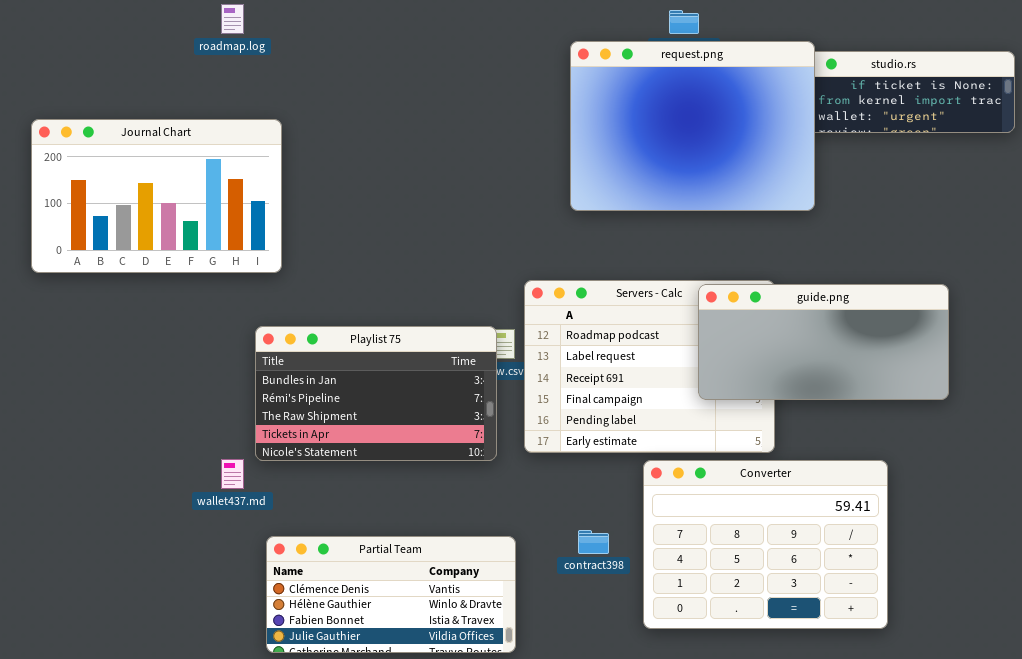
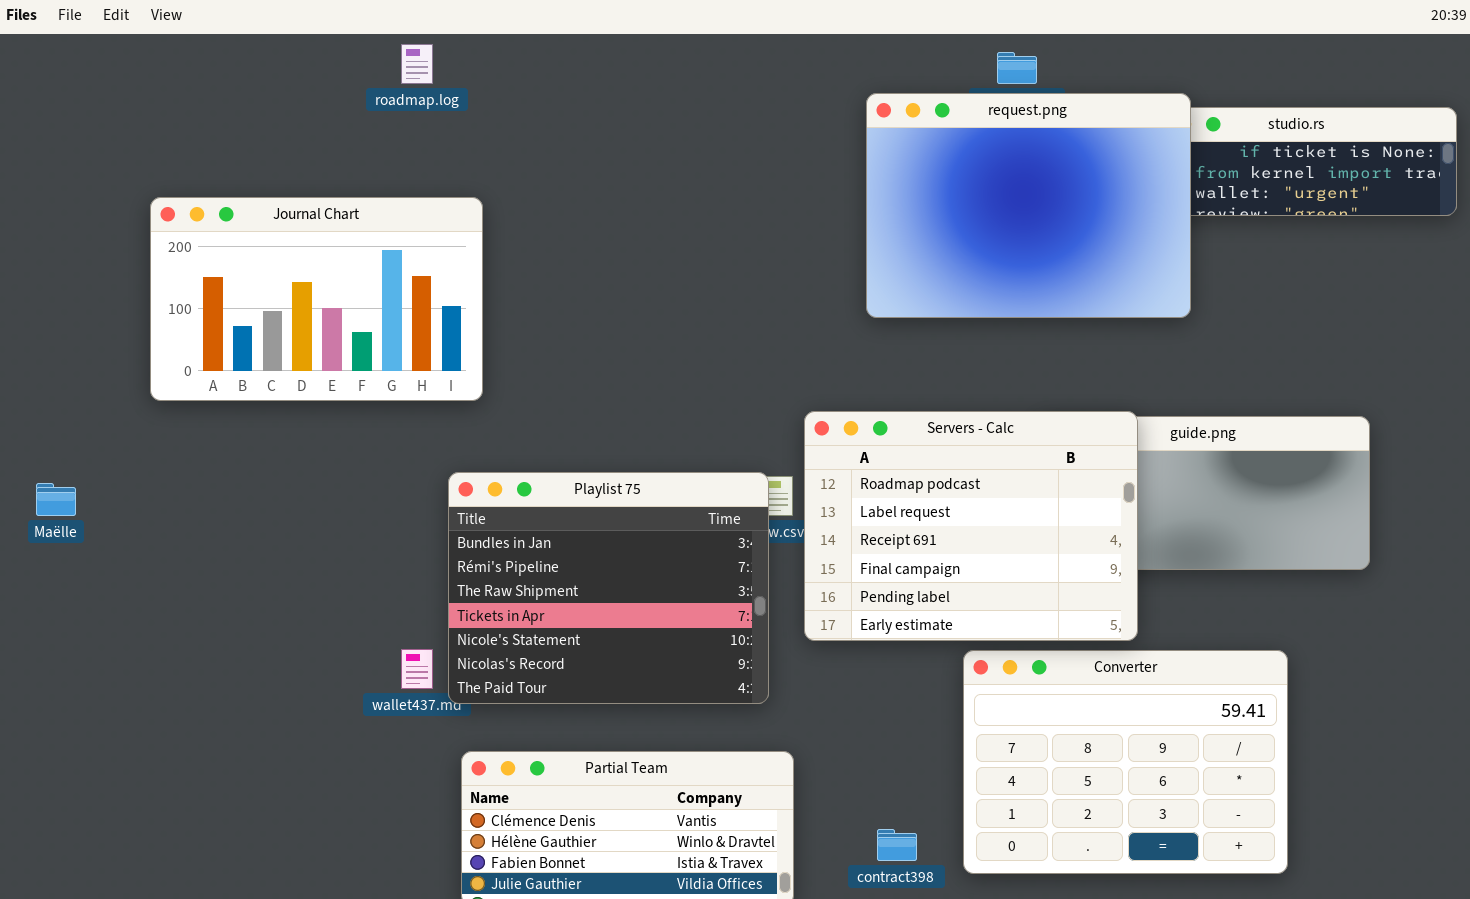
Servers - Calc: [524,280,775,453] -> [804,411,1138,641], raised
Playlist 75: [255,326,497,461] -> [448,472,769,704], resized
contract398: [578,530,609,554] -> [877,829,917,861], moved

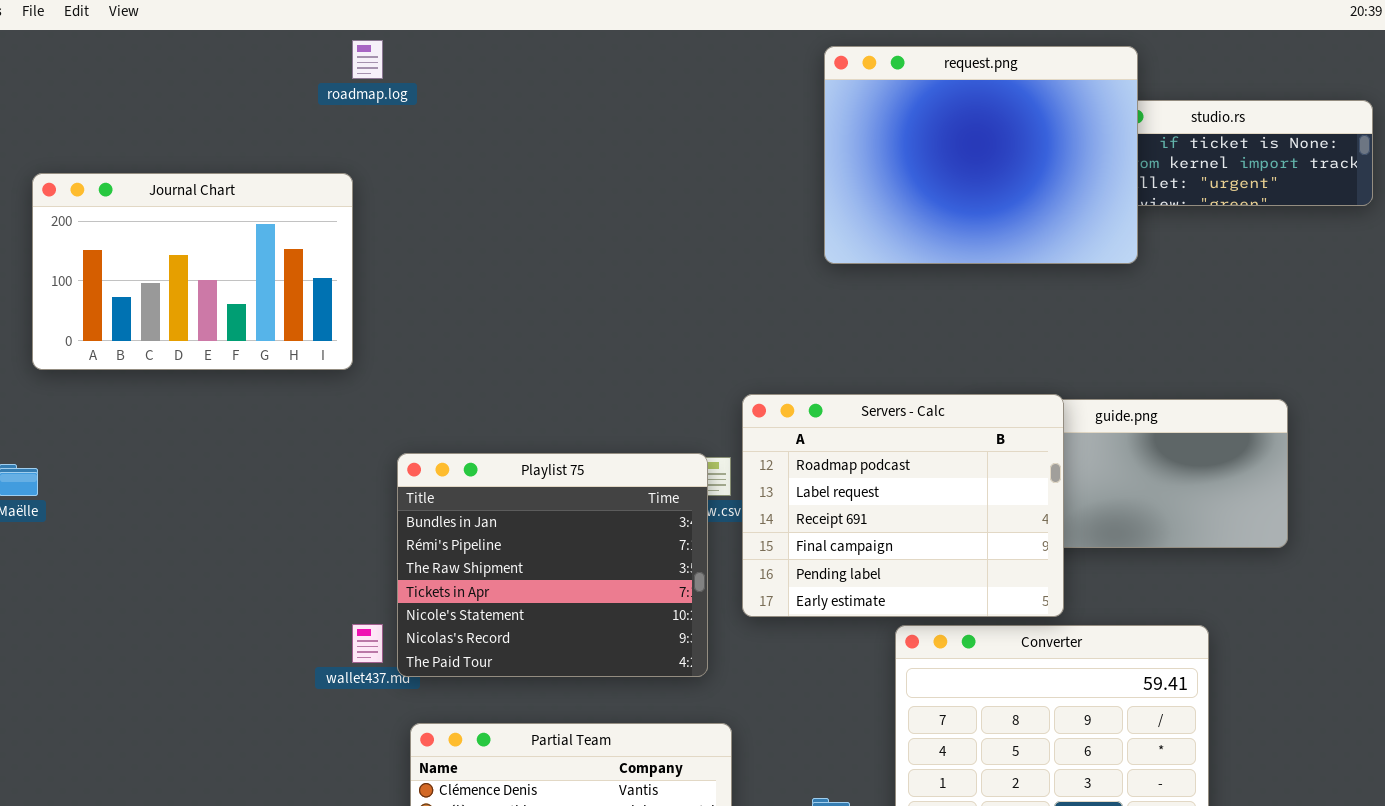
request.png: [866,93,1191,318] -> [824,46,1138,264], moved
Journal Chart: [150,197,483,401] -> [32,173,353,370], moved

